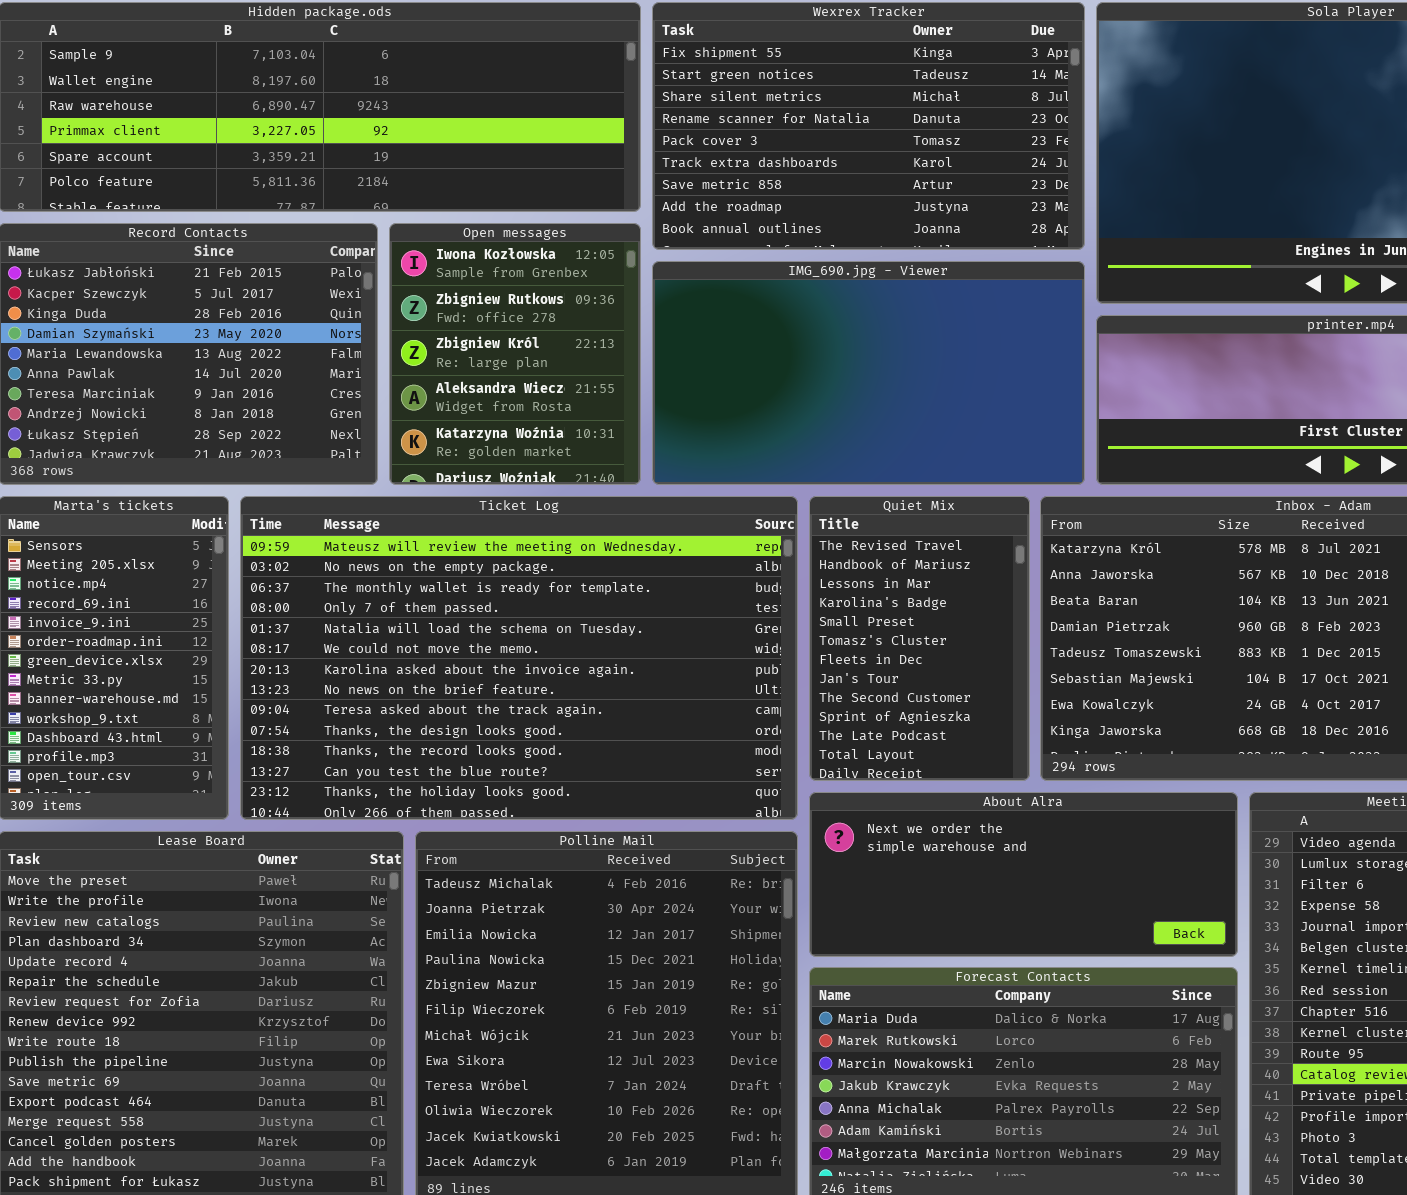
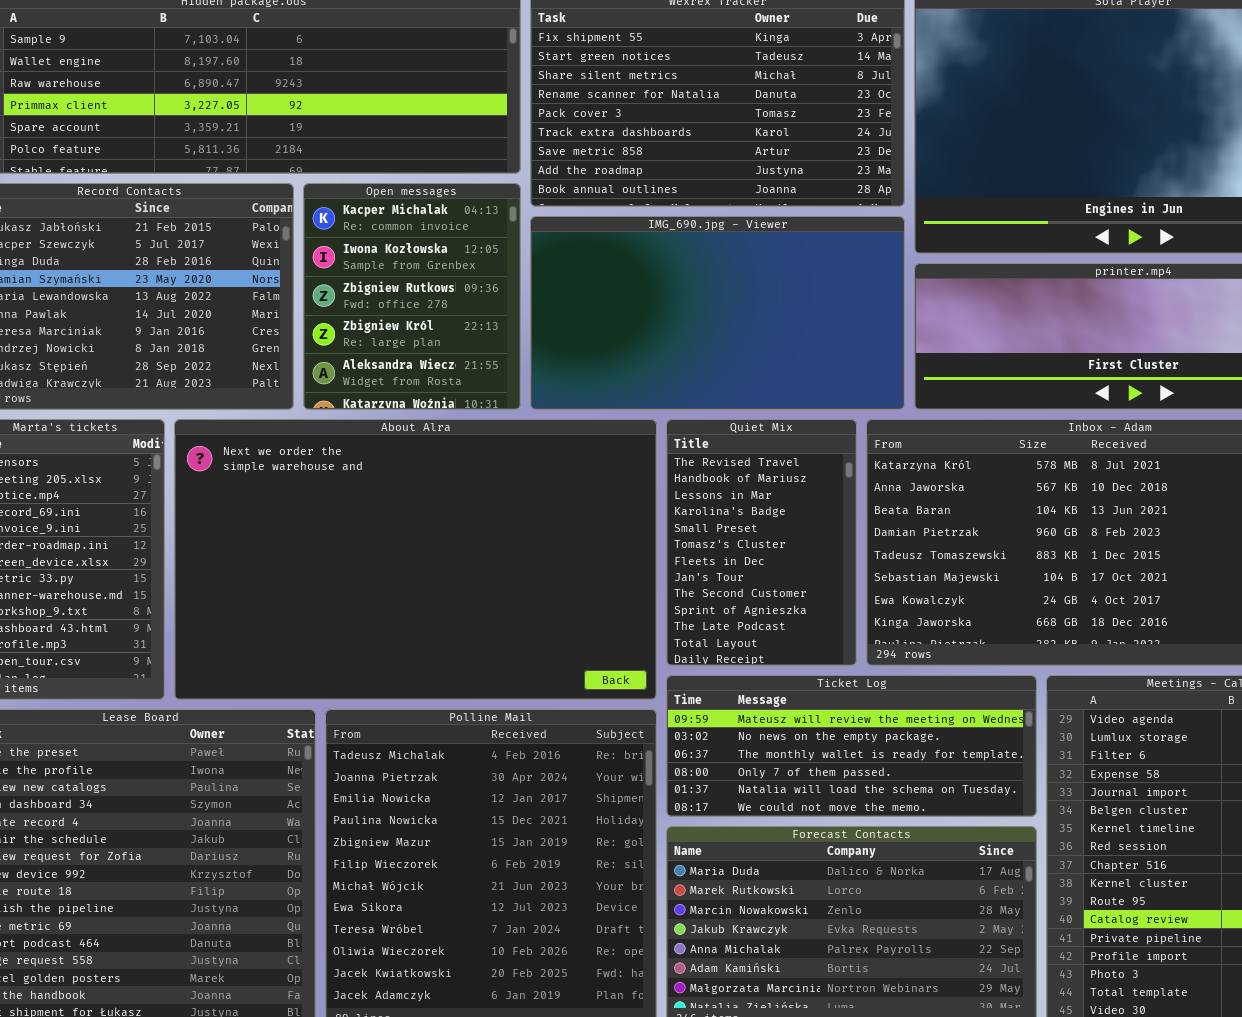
Open messages: [389,223,641,485] -> [303,183,521,410], scrolled up 1 row
Ticket Log: [240,496,798,820] -> [666,675,1037,817], moved, resized
About Alra: [809,792,1238,957] -> [174,419,657,700], moved, resized

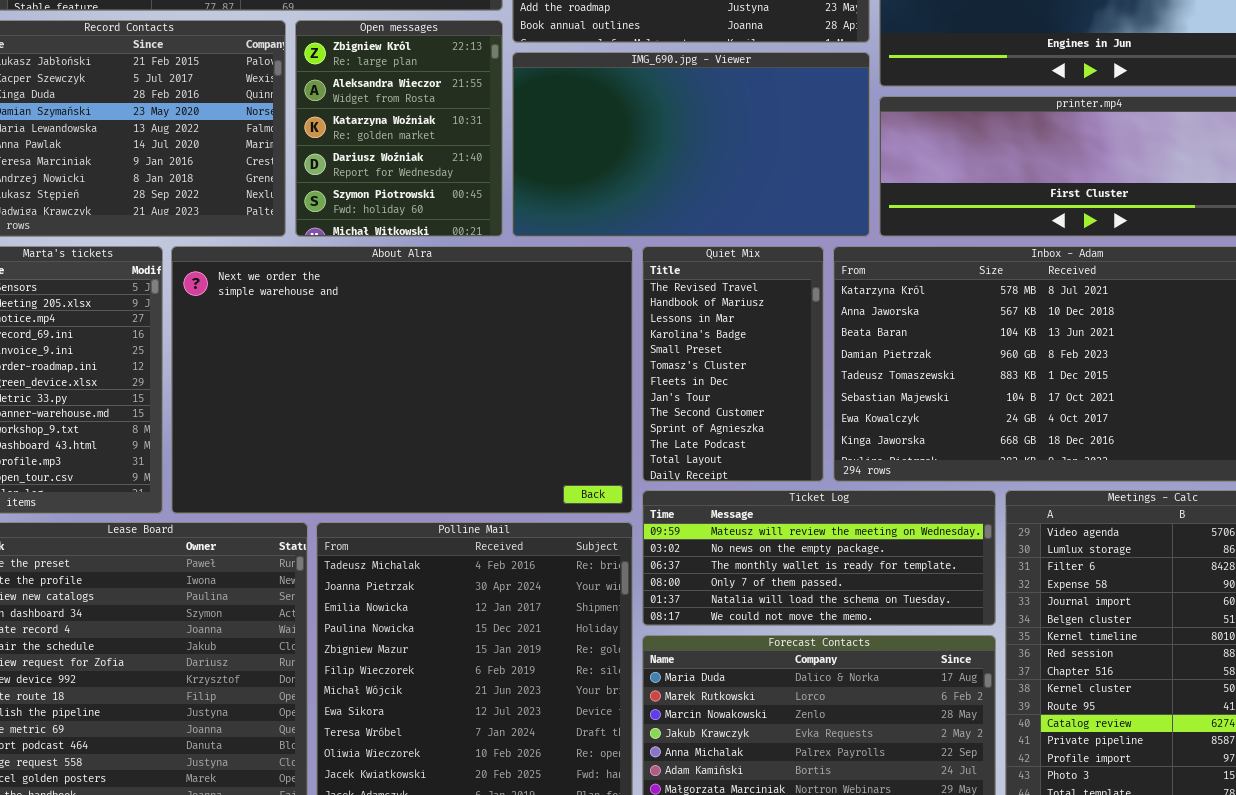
Open messages: [303,183,521,410] -> [295,20,503,237], scrolled down 3 rows

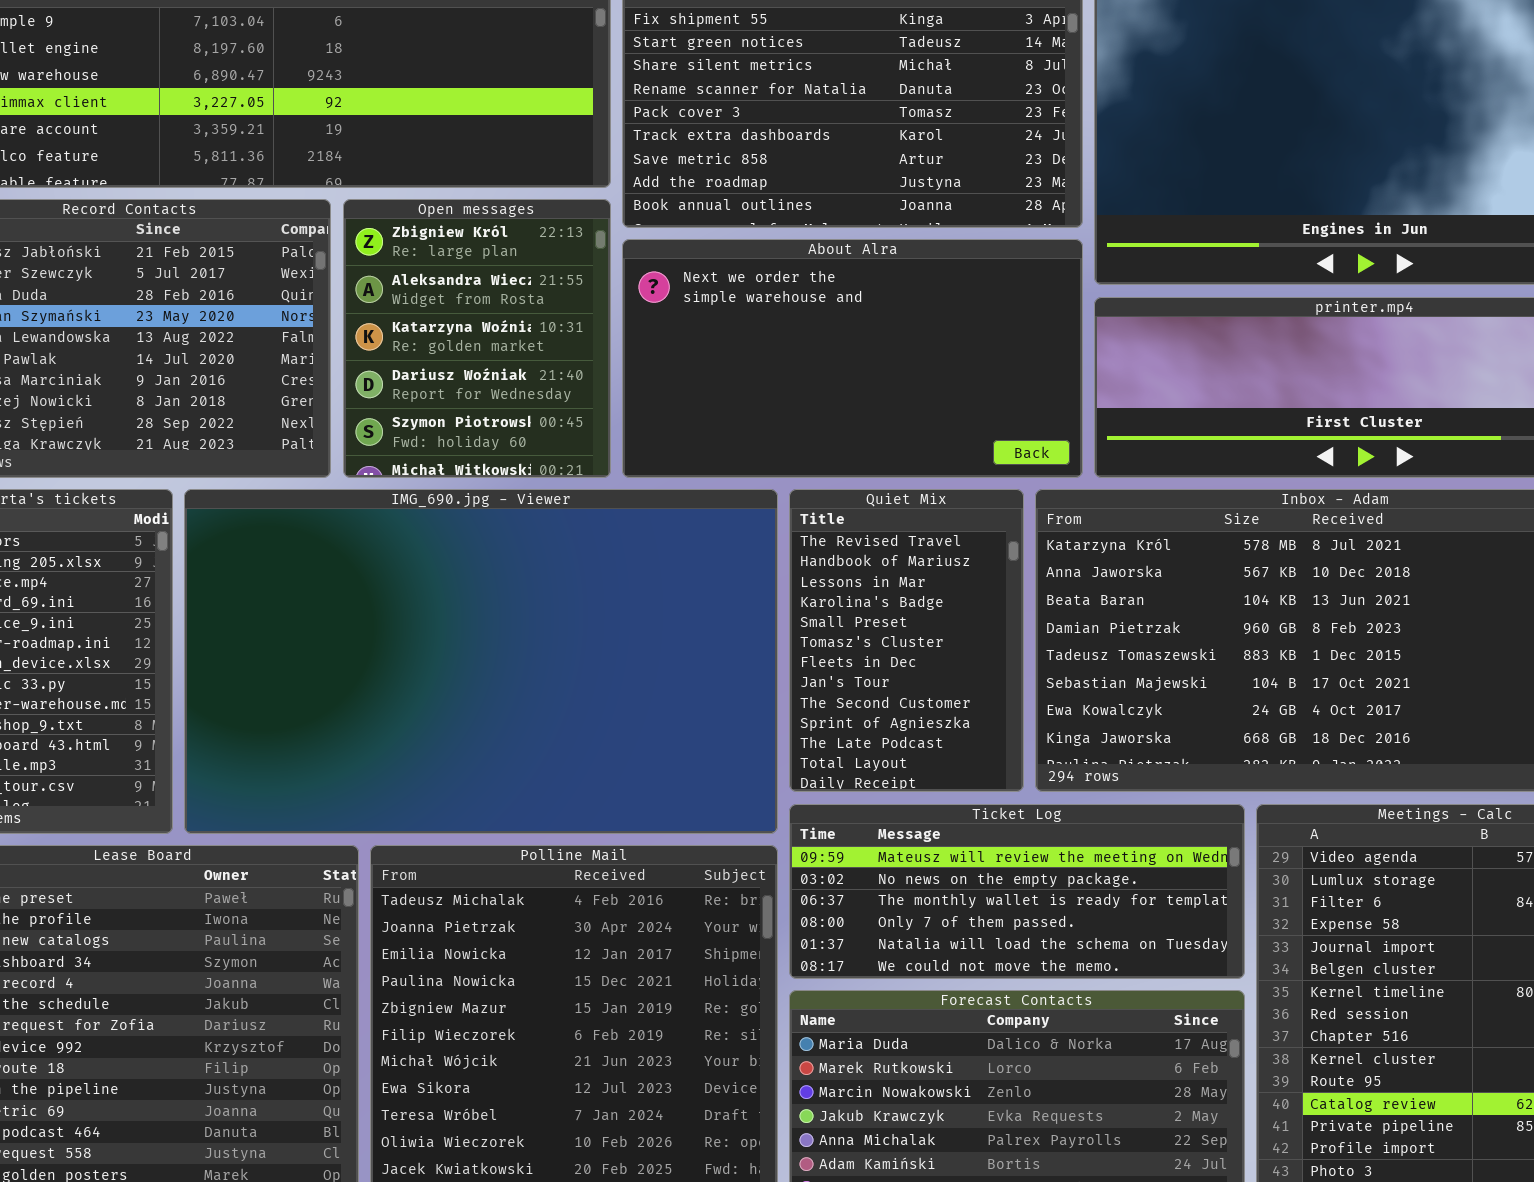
IMG_690.jpg - Viewer: [512,52,870,237] -> [184,489,778,834], moved, resized
About Alra: [171,246,633,514] -> [622,239,1083,478], moved, resized

